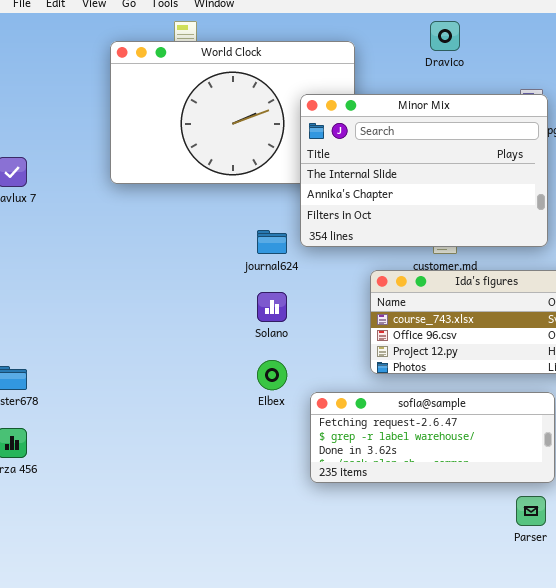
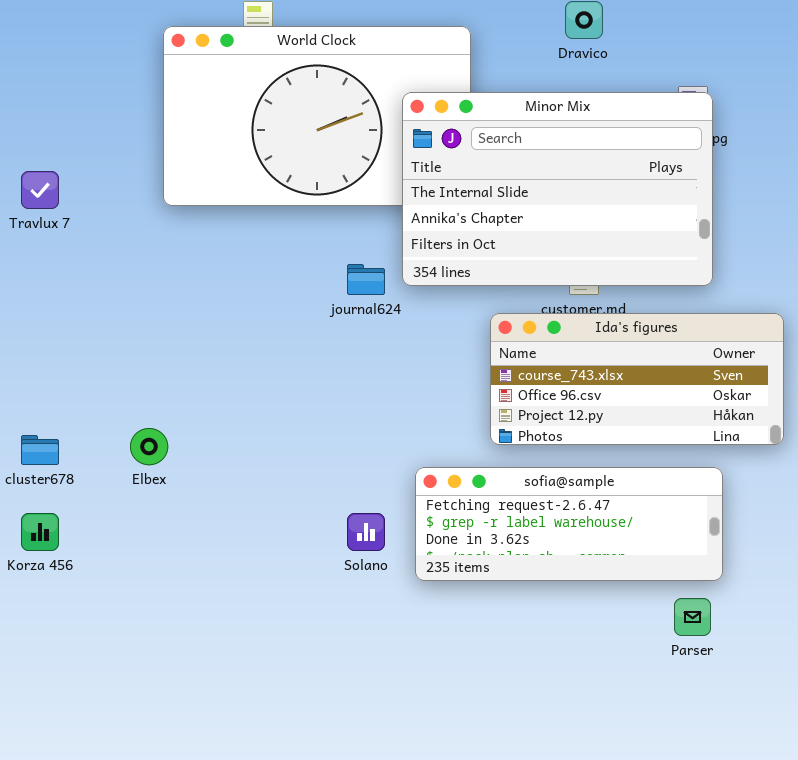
Solano: [257,292,287,322] -> [347,513,385,551], moved
Elbex: [257,360,287,390] -> [130,428,168,465], moved

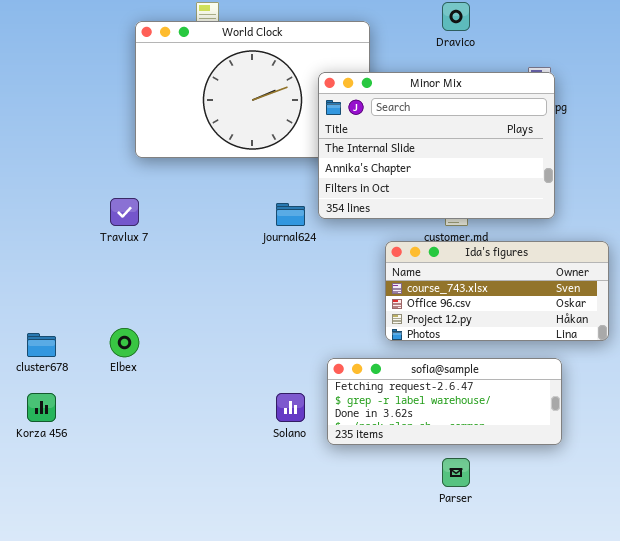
Travlux 7: [21,171,59,209] -> [110,198,139,226], moved
Parser: [674,598,711,636] -> [442,458,470,487], moved

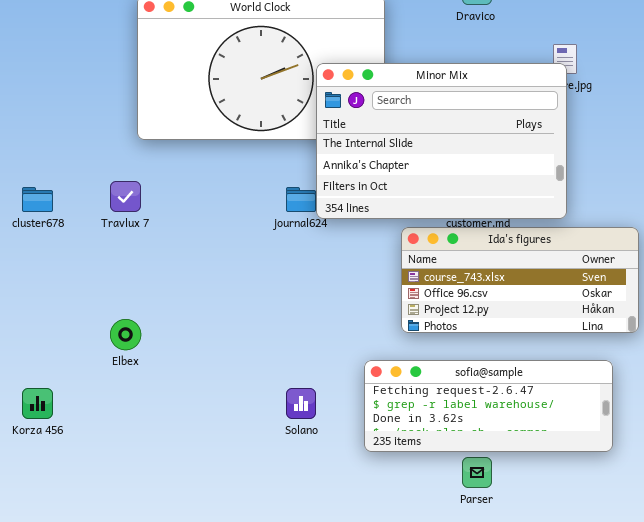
Minor Mix: [318,72,555,219] -> [316,63,567,219], moved
cluster678: [27,333,56,357] -> [22,187,53,212], moved
sofia@sample: [327,358,562,445] -> [364,360,613,452], moved

